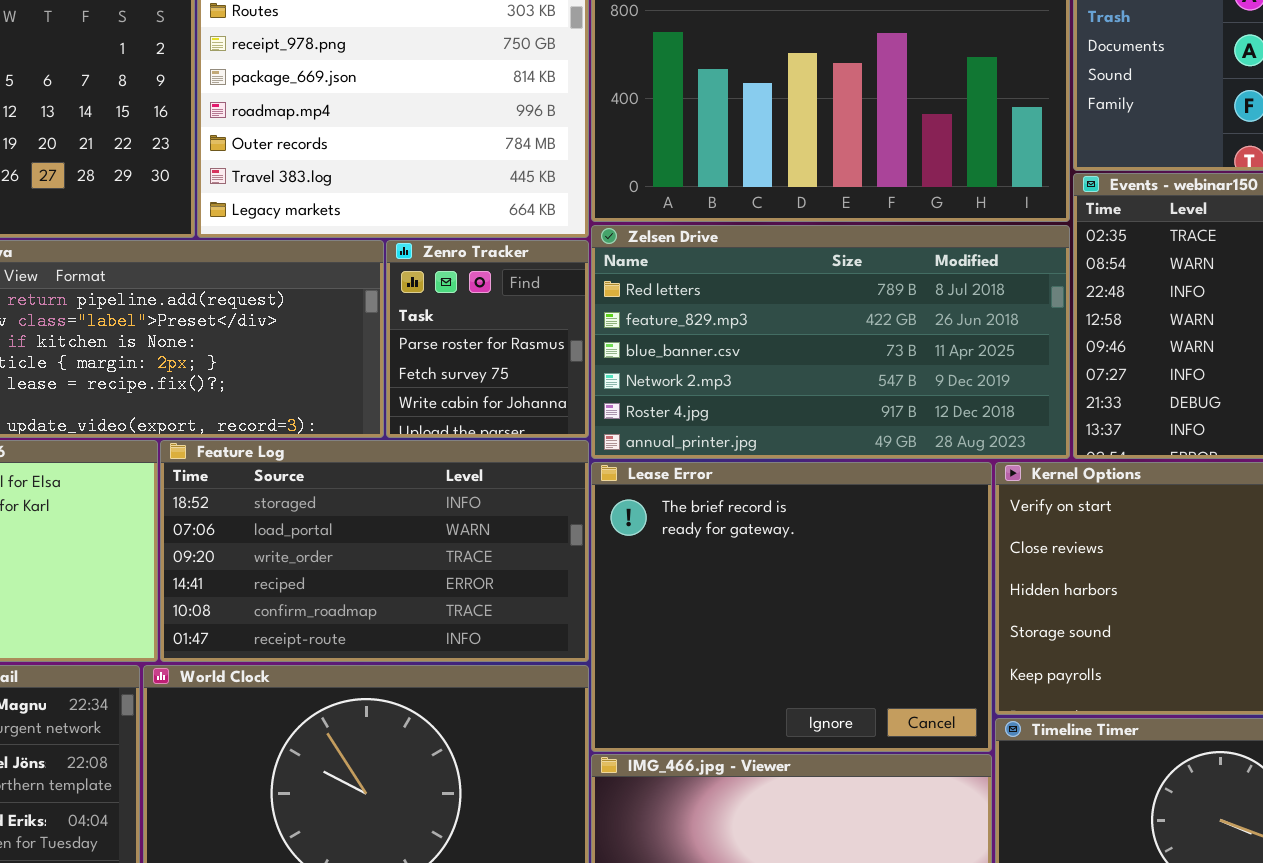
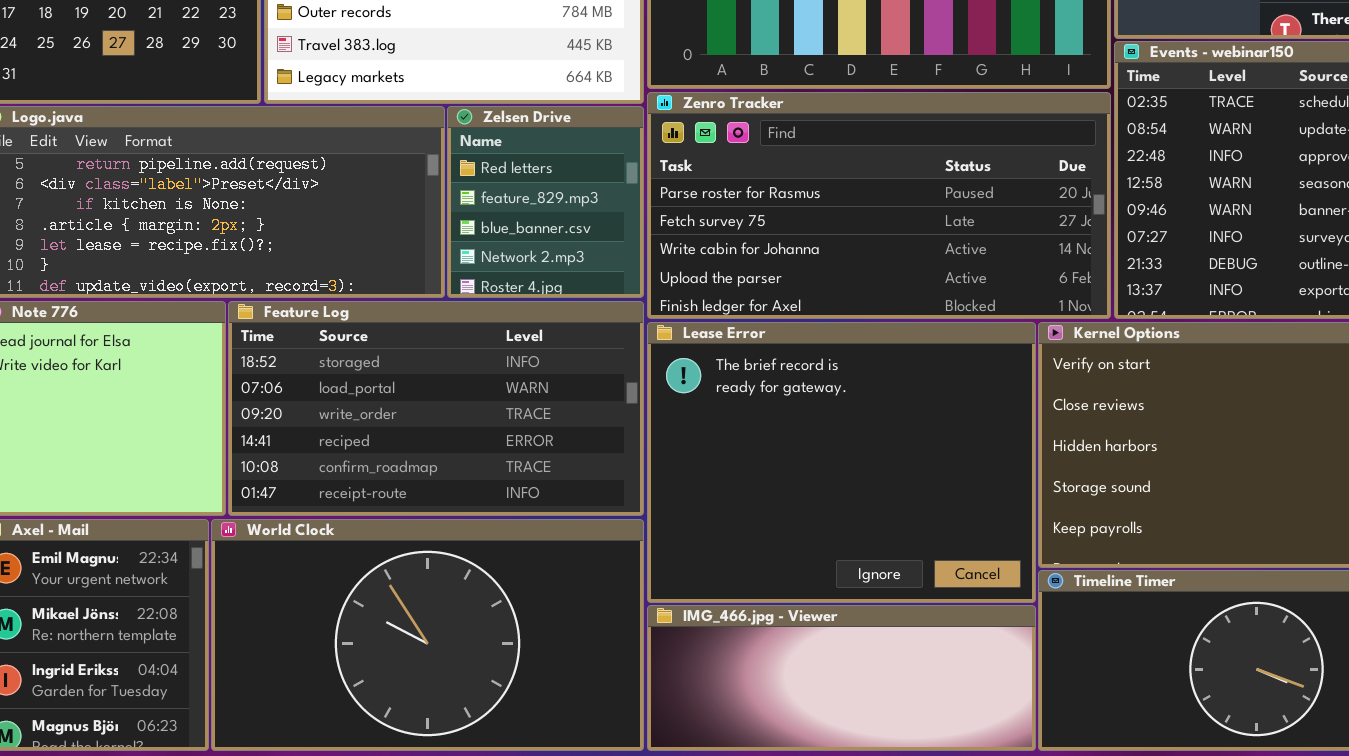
Zelsen Drive: [591,225,1070,459] -> [447,106,644,298], moved, resized
Zenro Tracker: [386,240,589,438] -> [647,92,1111,319], moved, resized

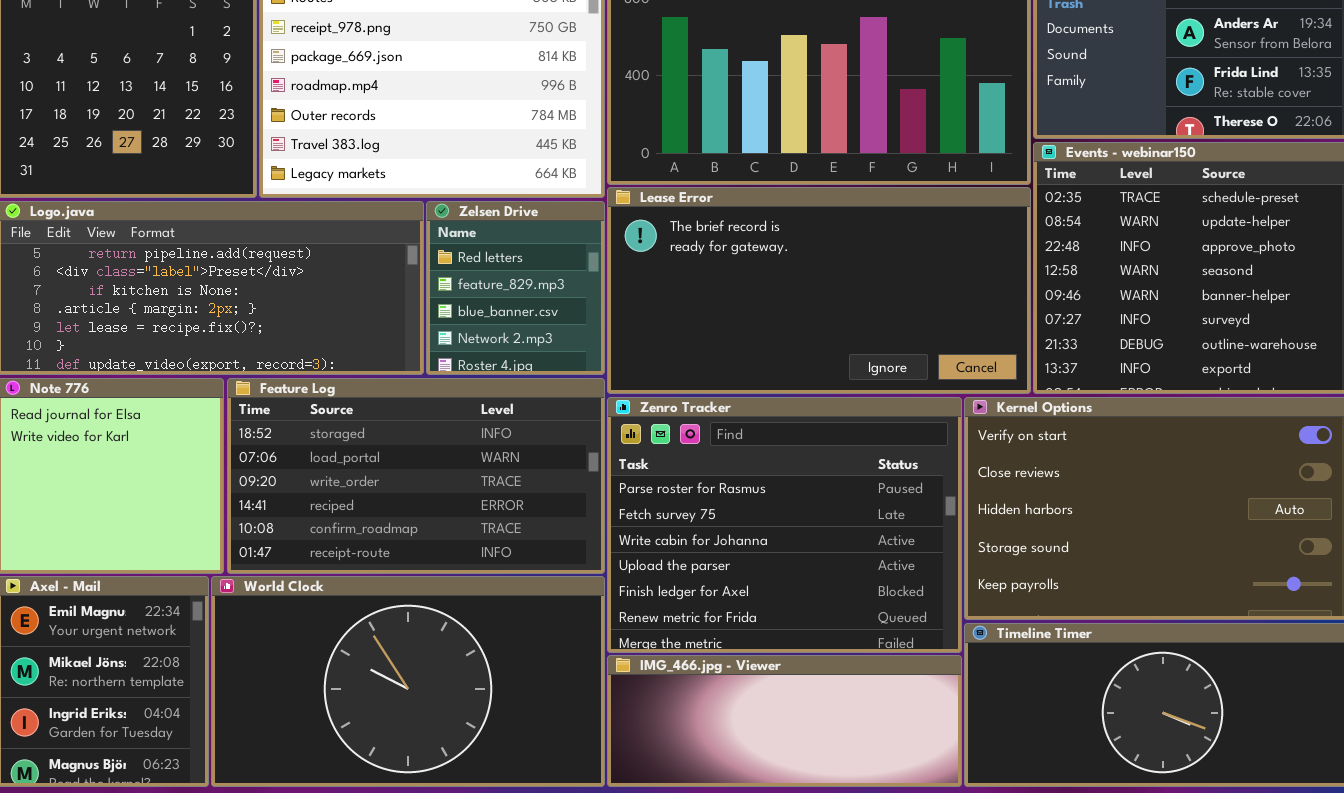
Zenro Tracker: [647,92,1111,319] -> [607,397,962,653], moved, resized
Lease Error: [647,322,1036,603] -> [607,187,1031,394], moved, resized

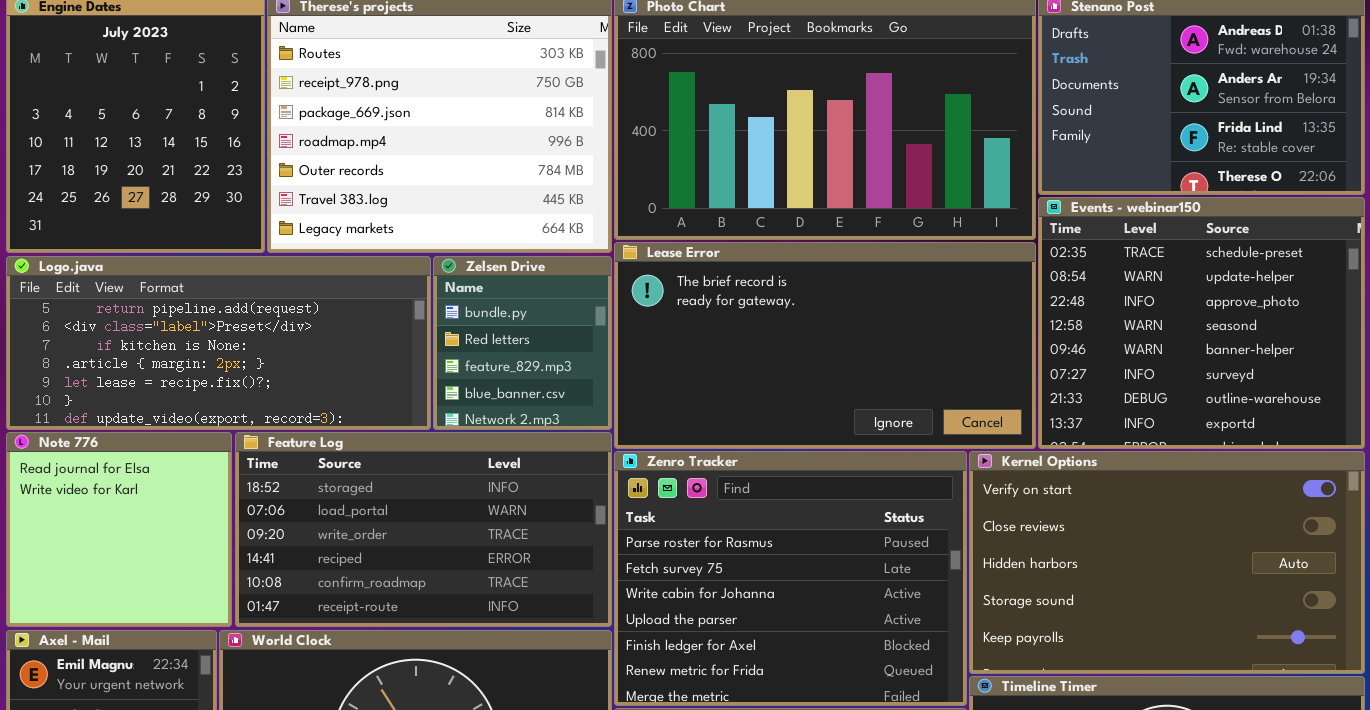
Zelsen Drive: [426,201,605,375] -> [433,256,612,430], scrolled up 1 row

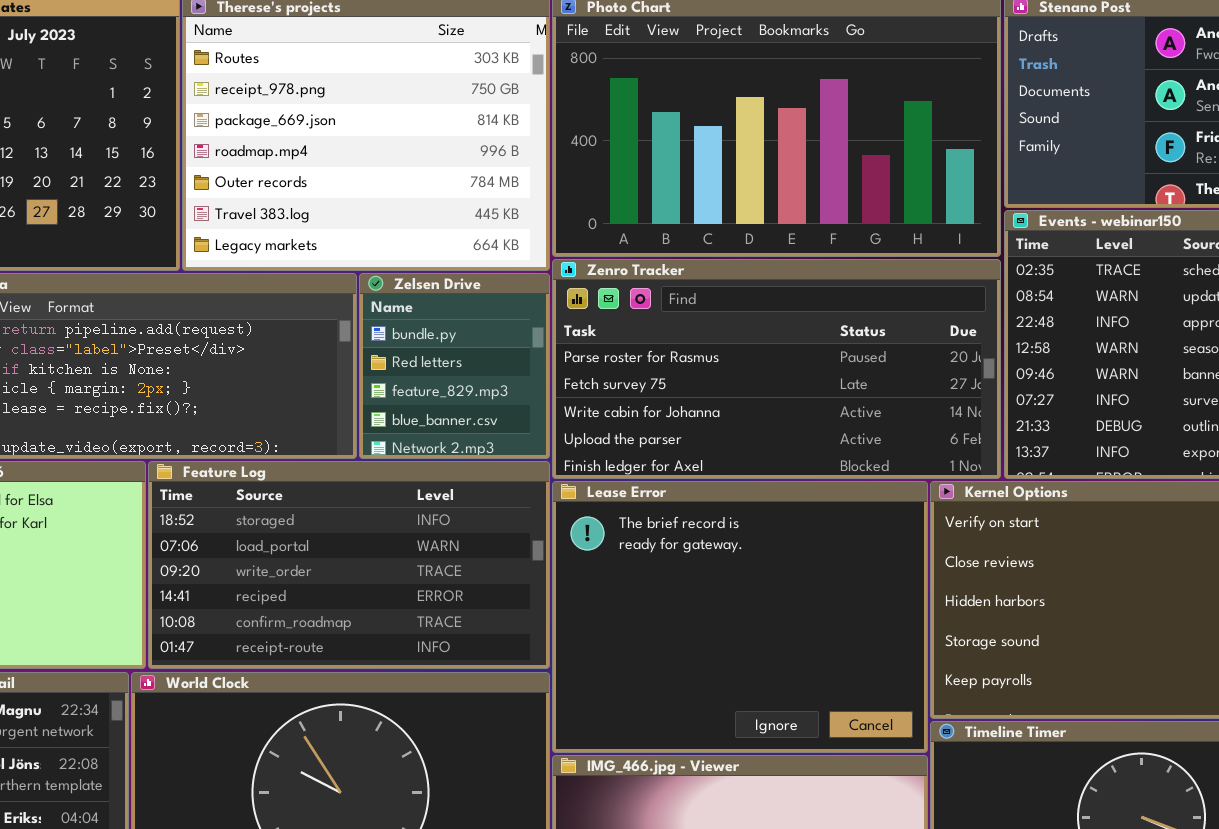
Lease Error: [614,242,1036,449] -> [552,481,928,753], moved, resized
Zenro Tracker: [614,451,967,706] -> [552,259,1001,479], moved, resized

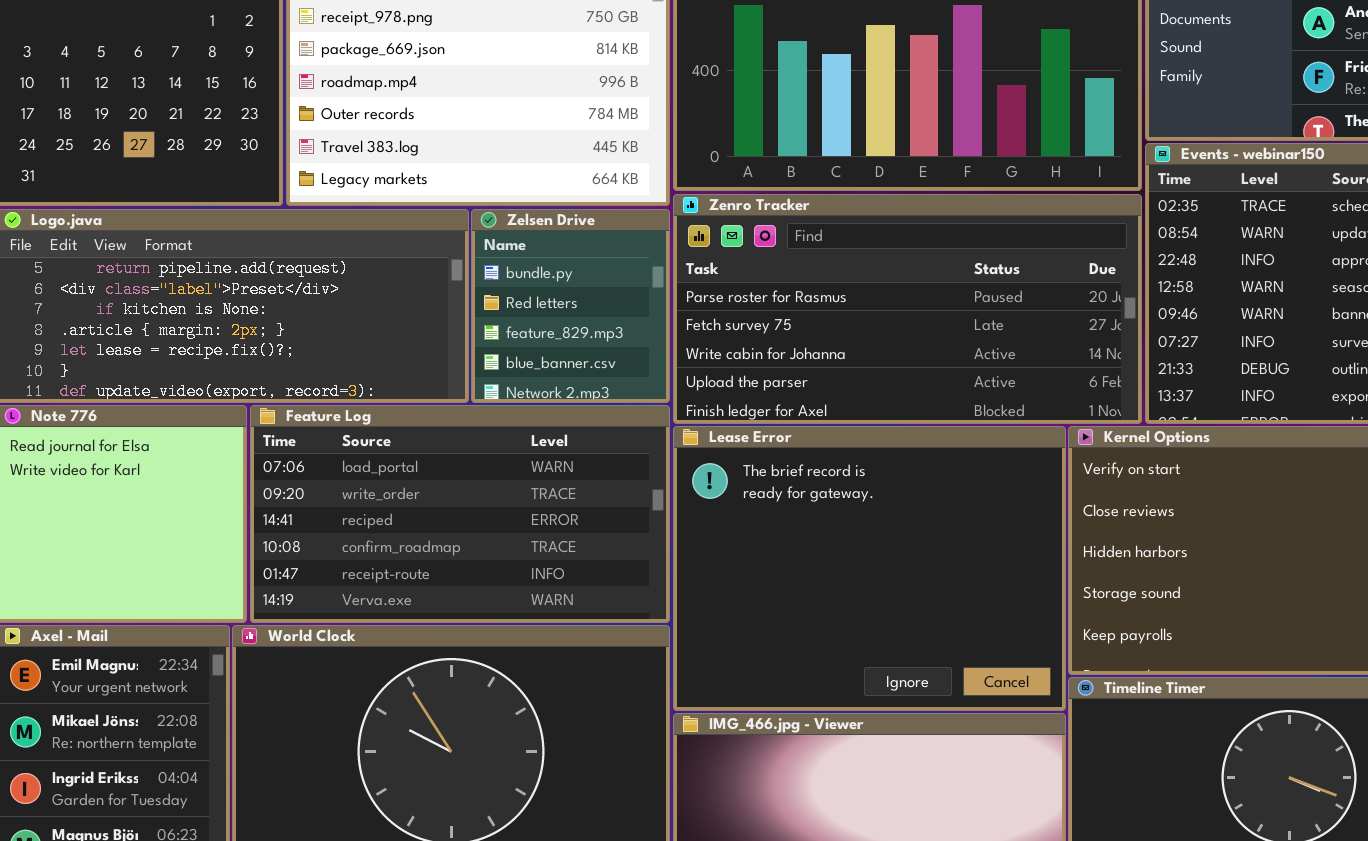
Feature Log: [148,461,550,669] -> [250,405,670,623], scrolled down 1 row

